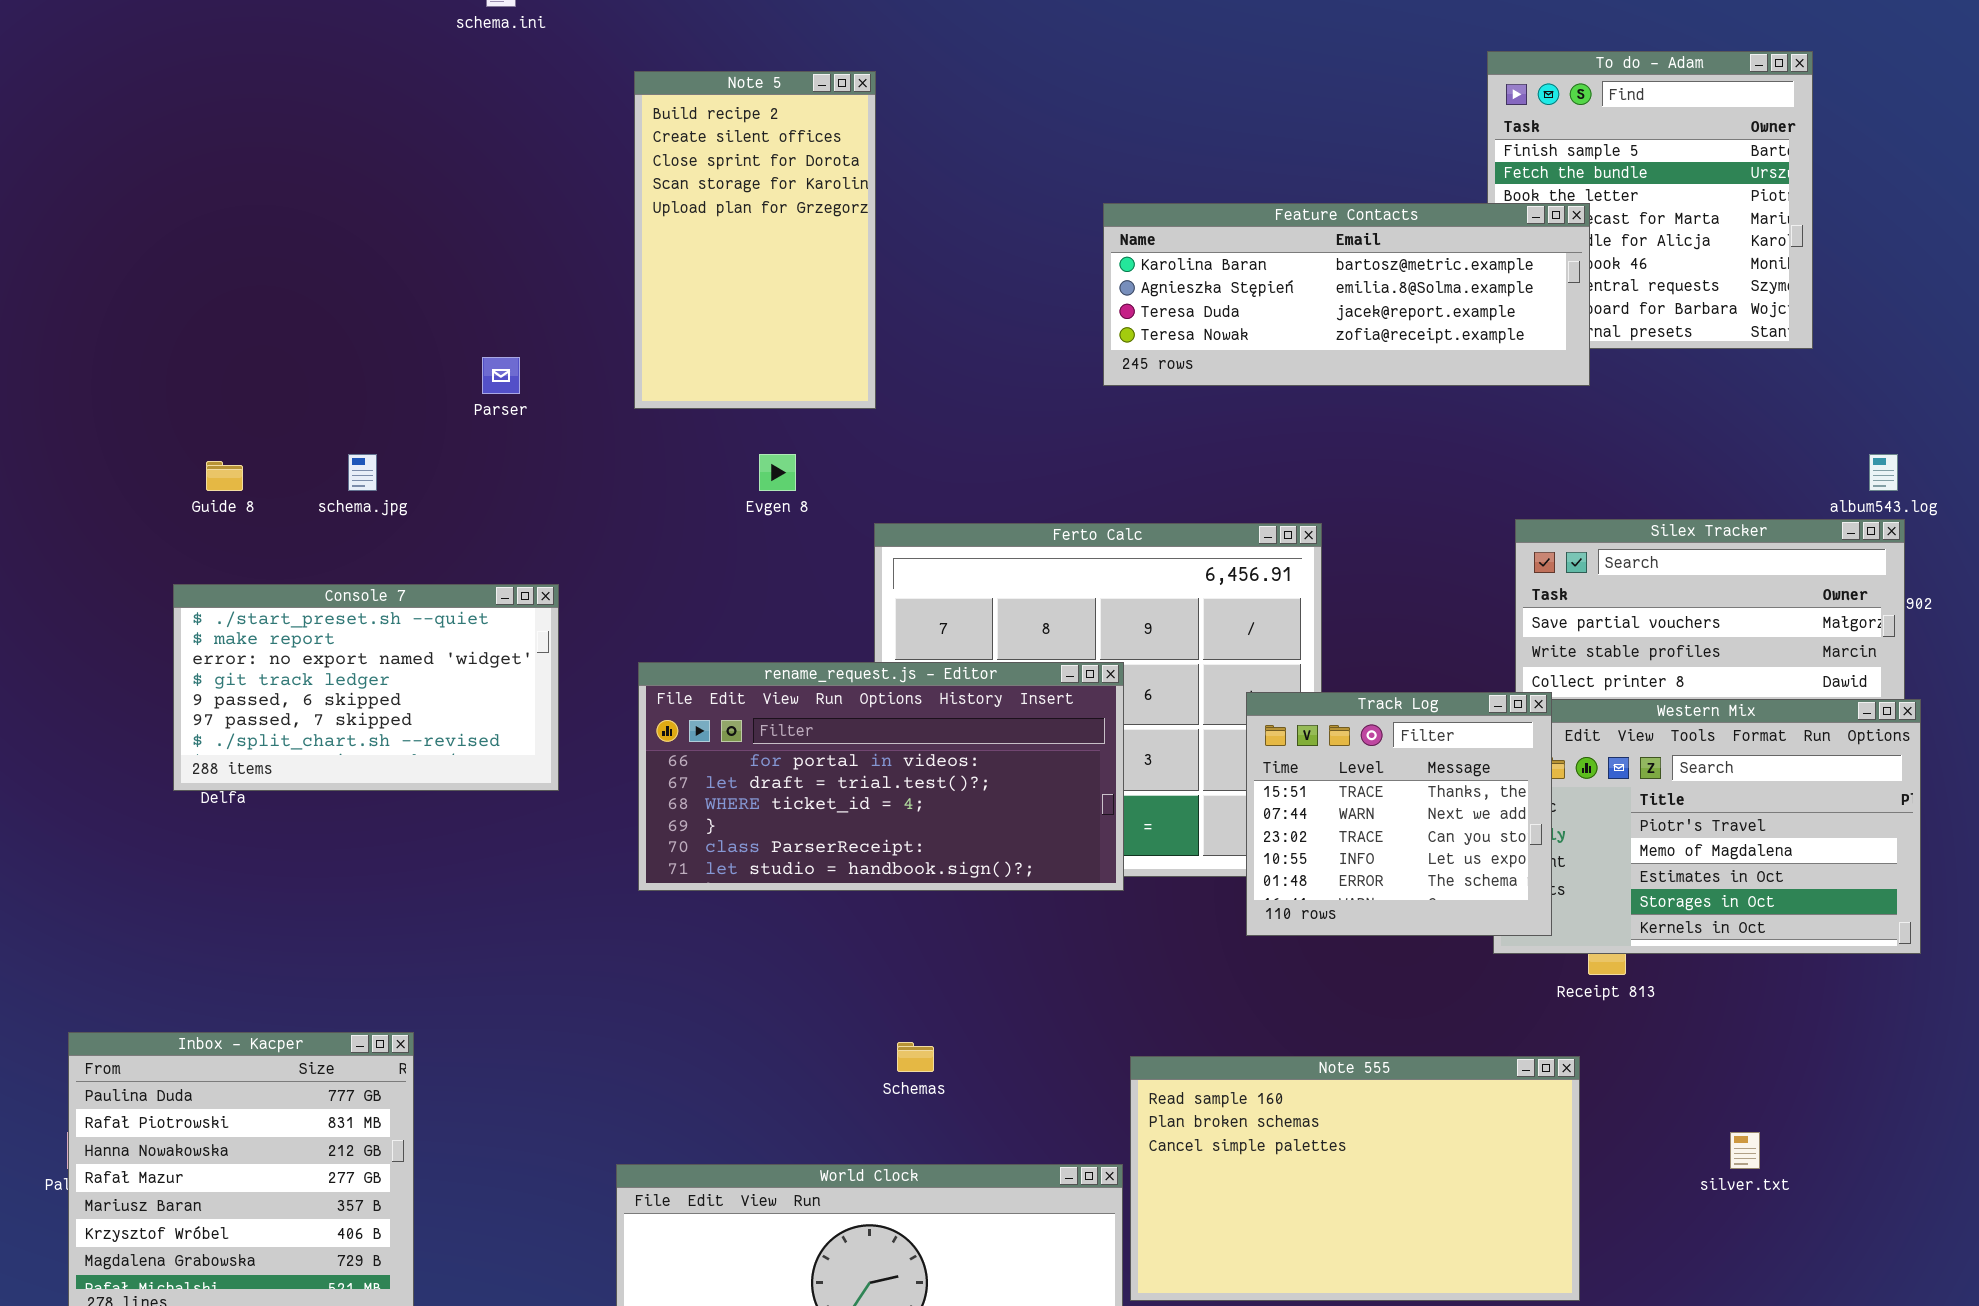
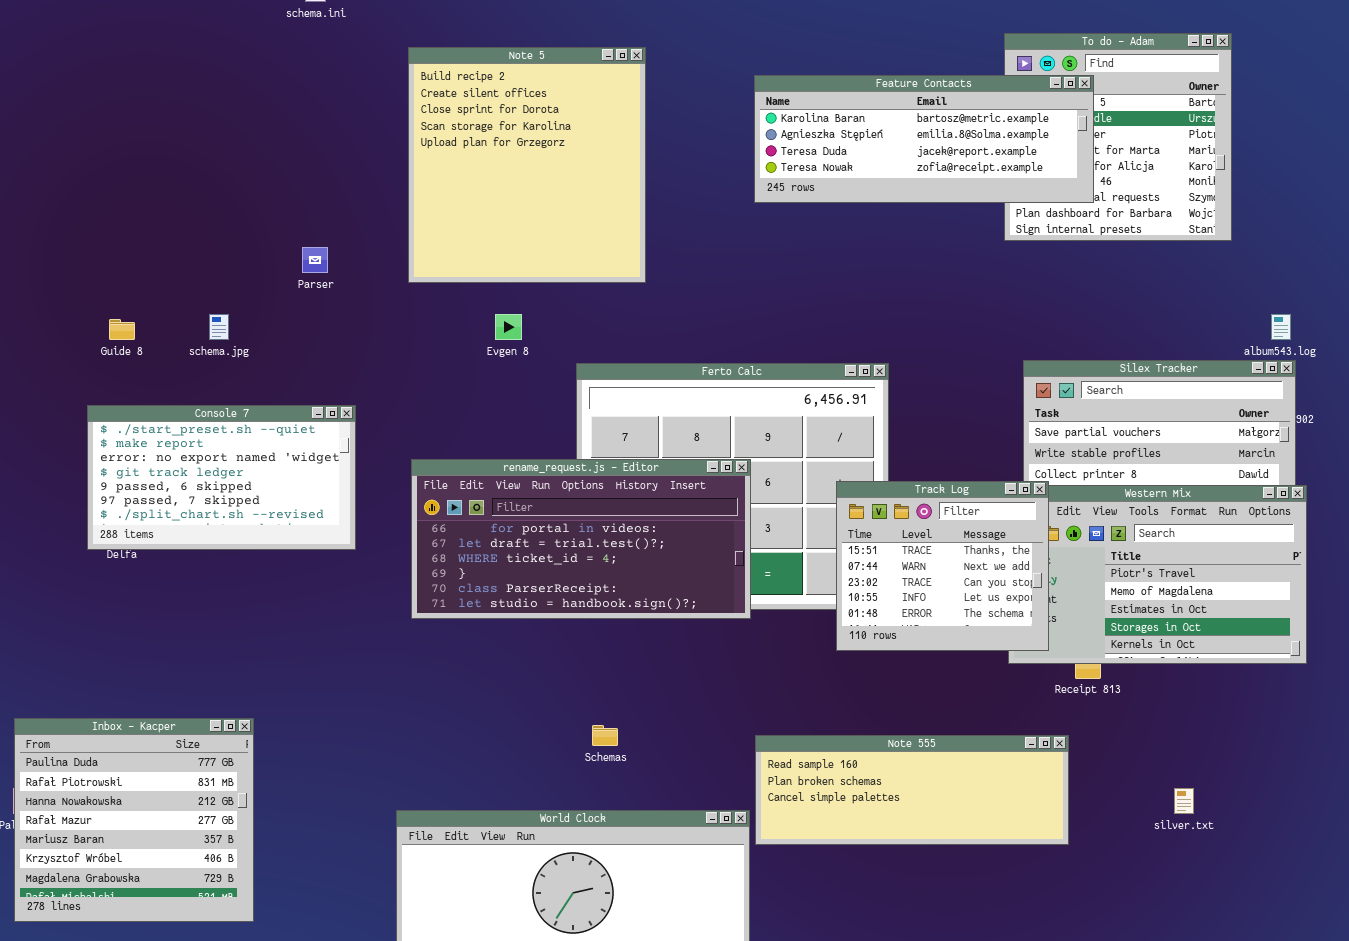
Note 5: [634,71,876,409] -> [408,47,646,283], resized
Feature Contacts: [1103,203,1590,386] -> [754,75,1094,203], moved
Note 555: [1130,1056,1580,1301] -> [755,735,1069,845], resized

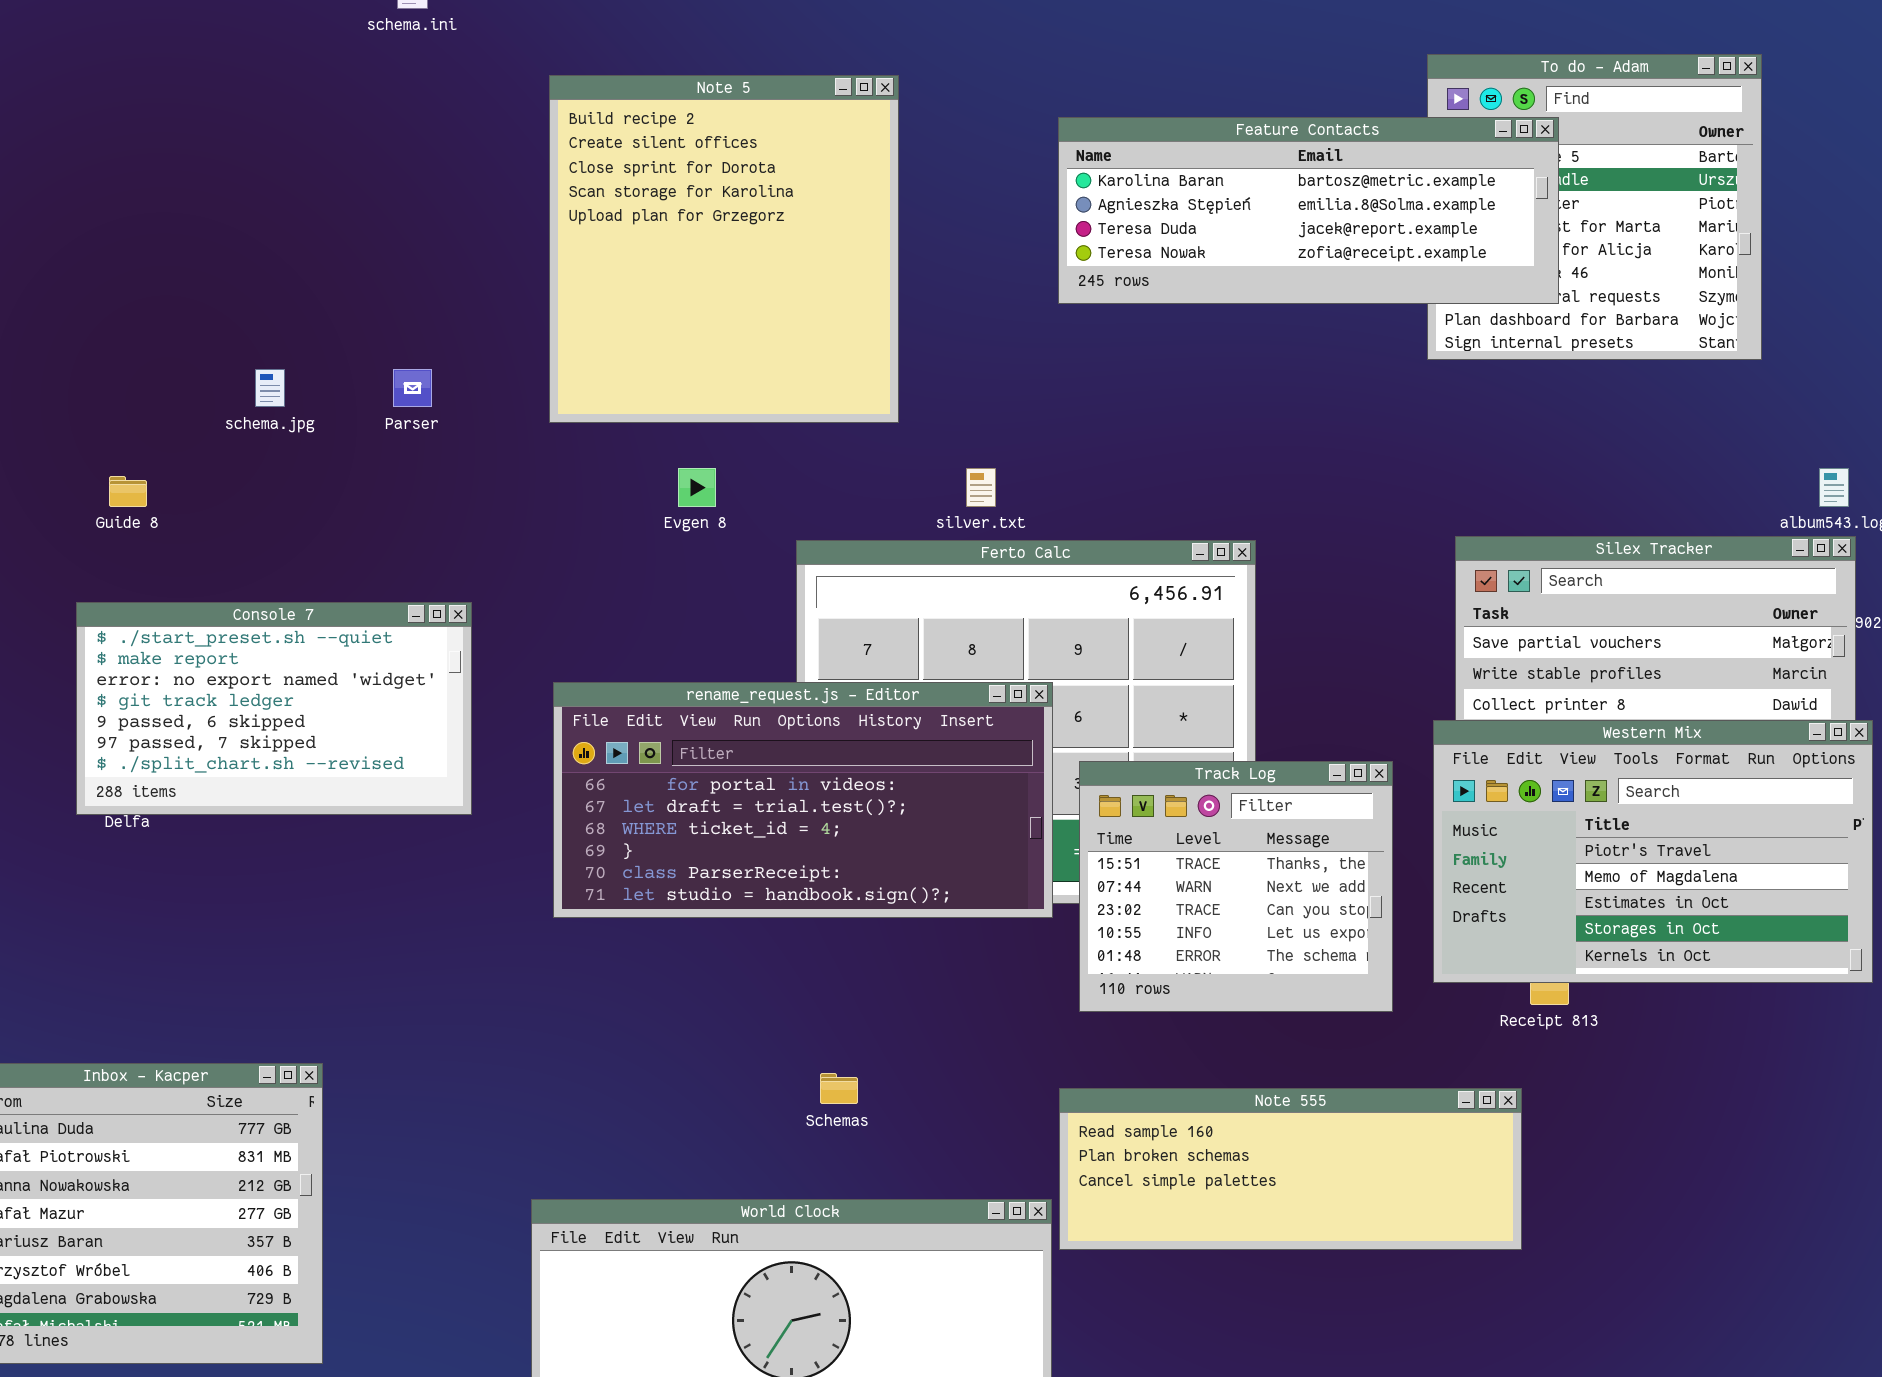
schema.jpg: [209,314,229,340] -> [255,369,285,407], moved
Track Log: [836,481,1049,651] -> [1079,761,1393,1012], moved
silver.txt: [1174,788,1194,814] -> [966,468,996,507], moved

